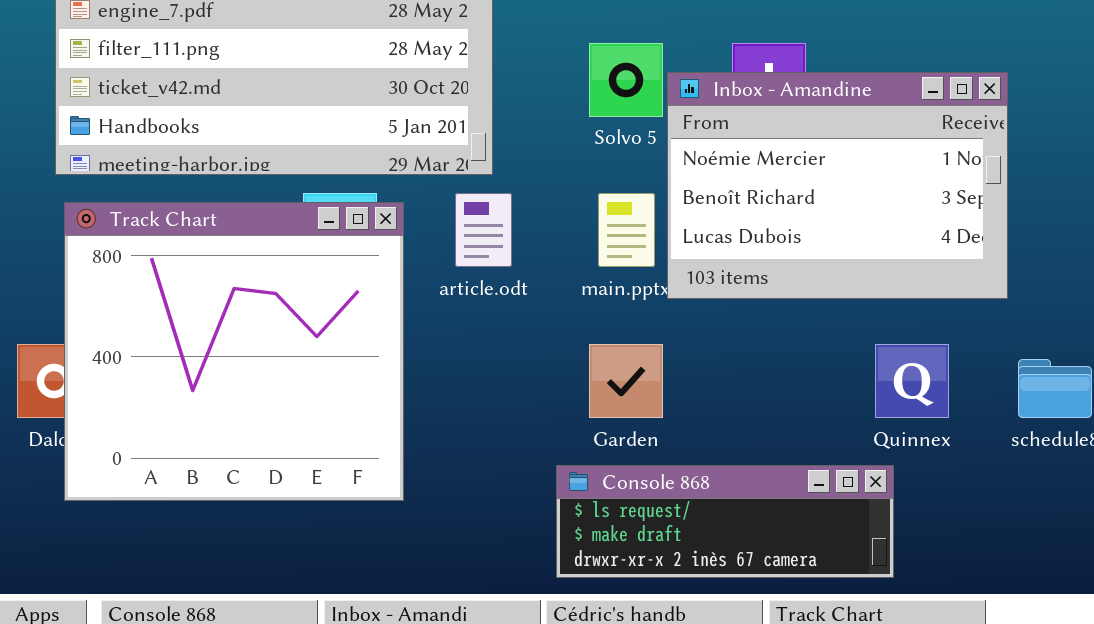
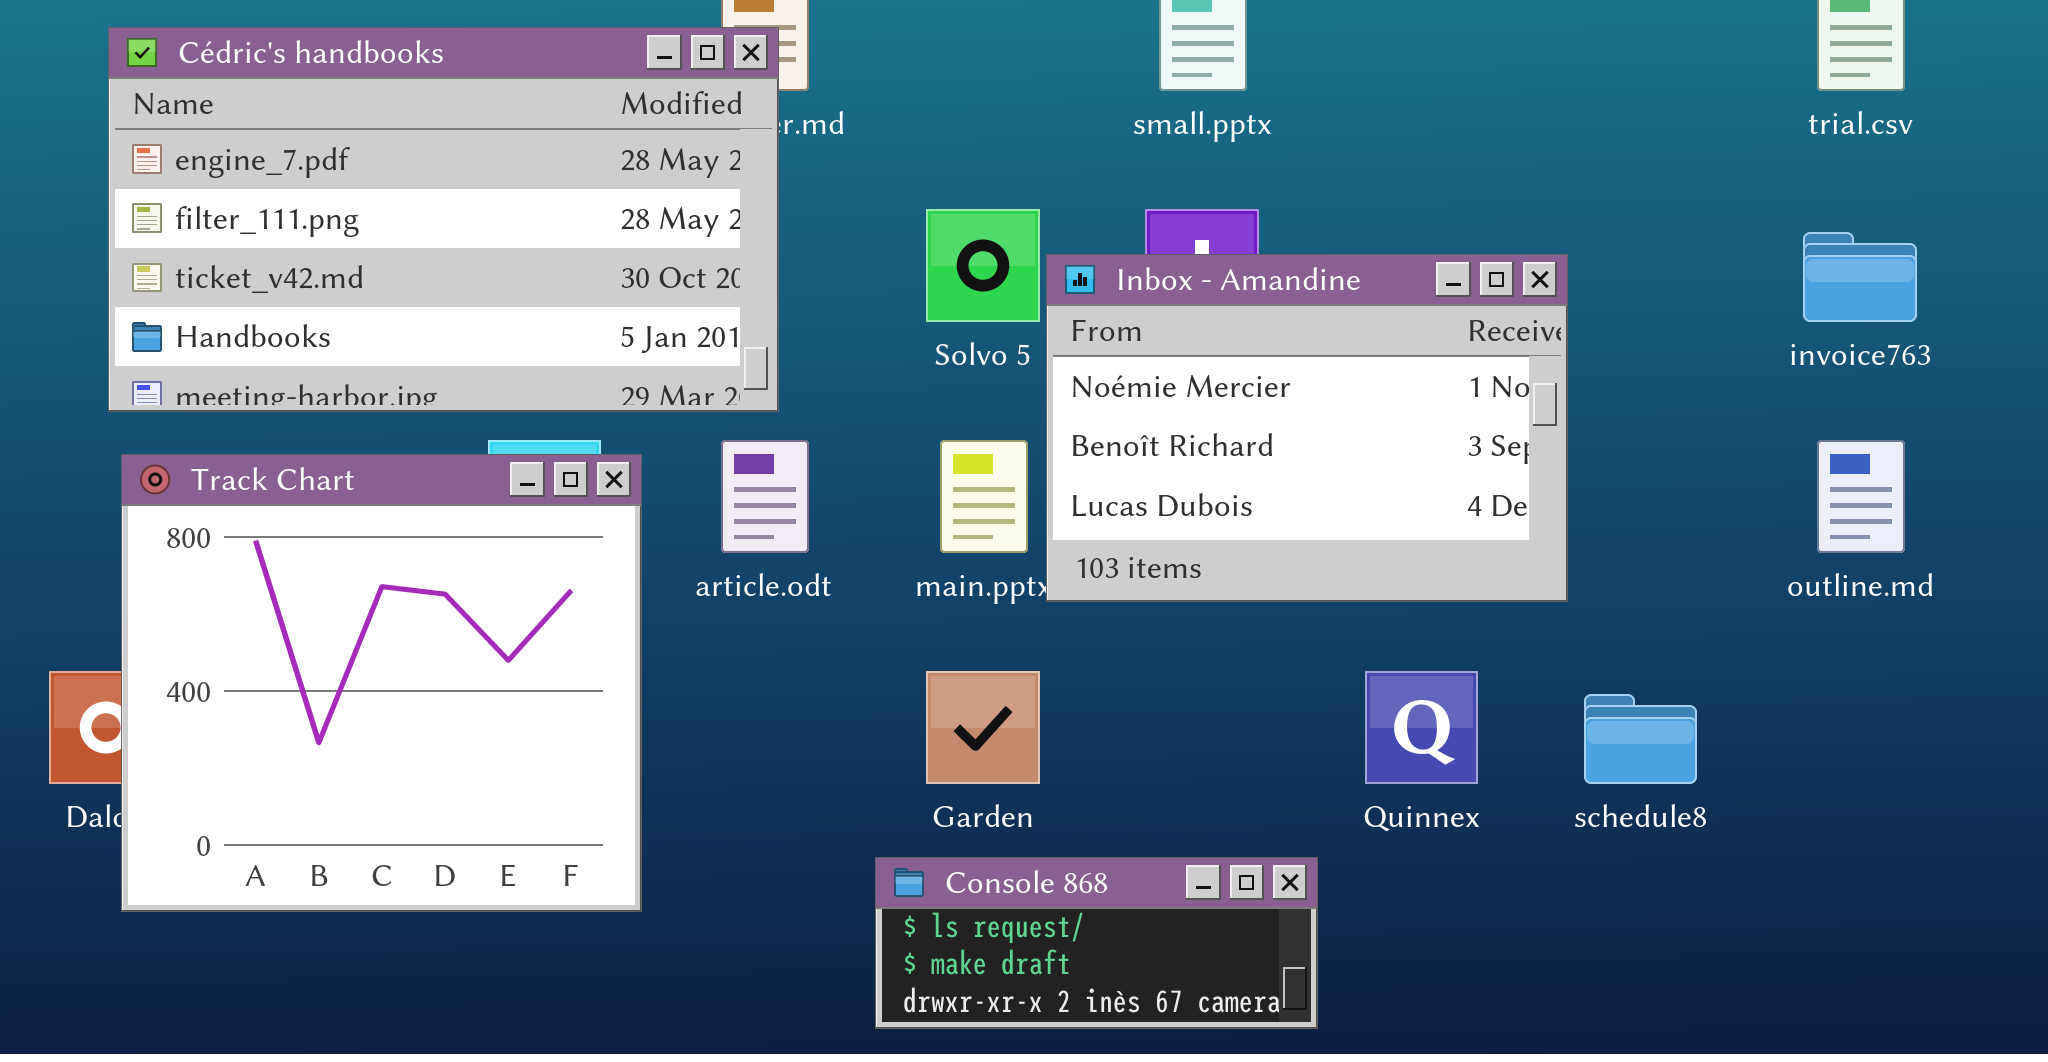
Console 868: [556,465,894,578] -> [875,857,1318,1029], resized

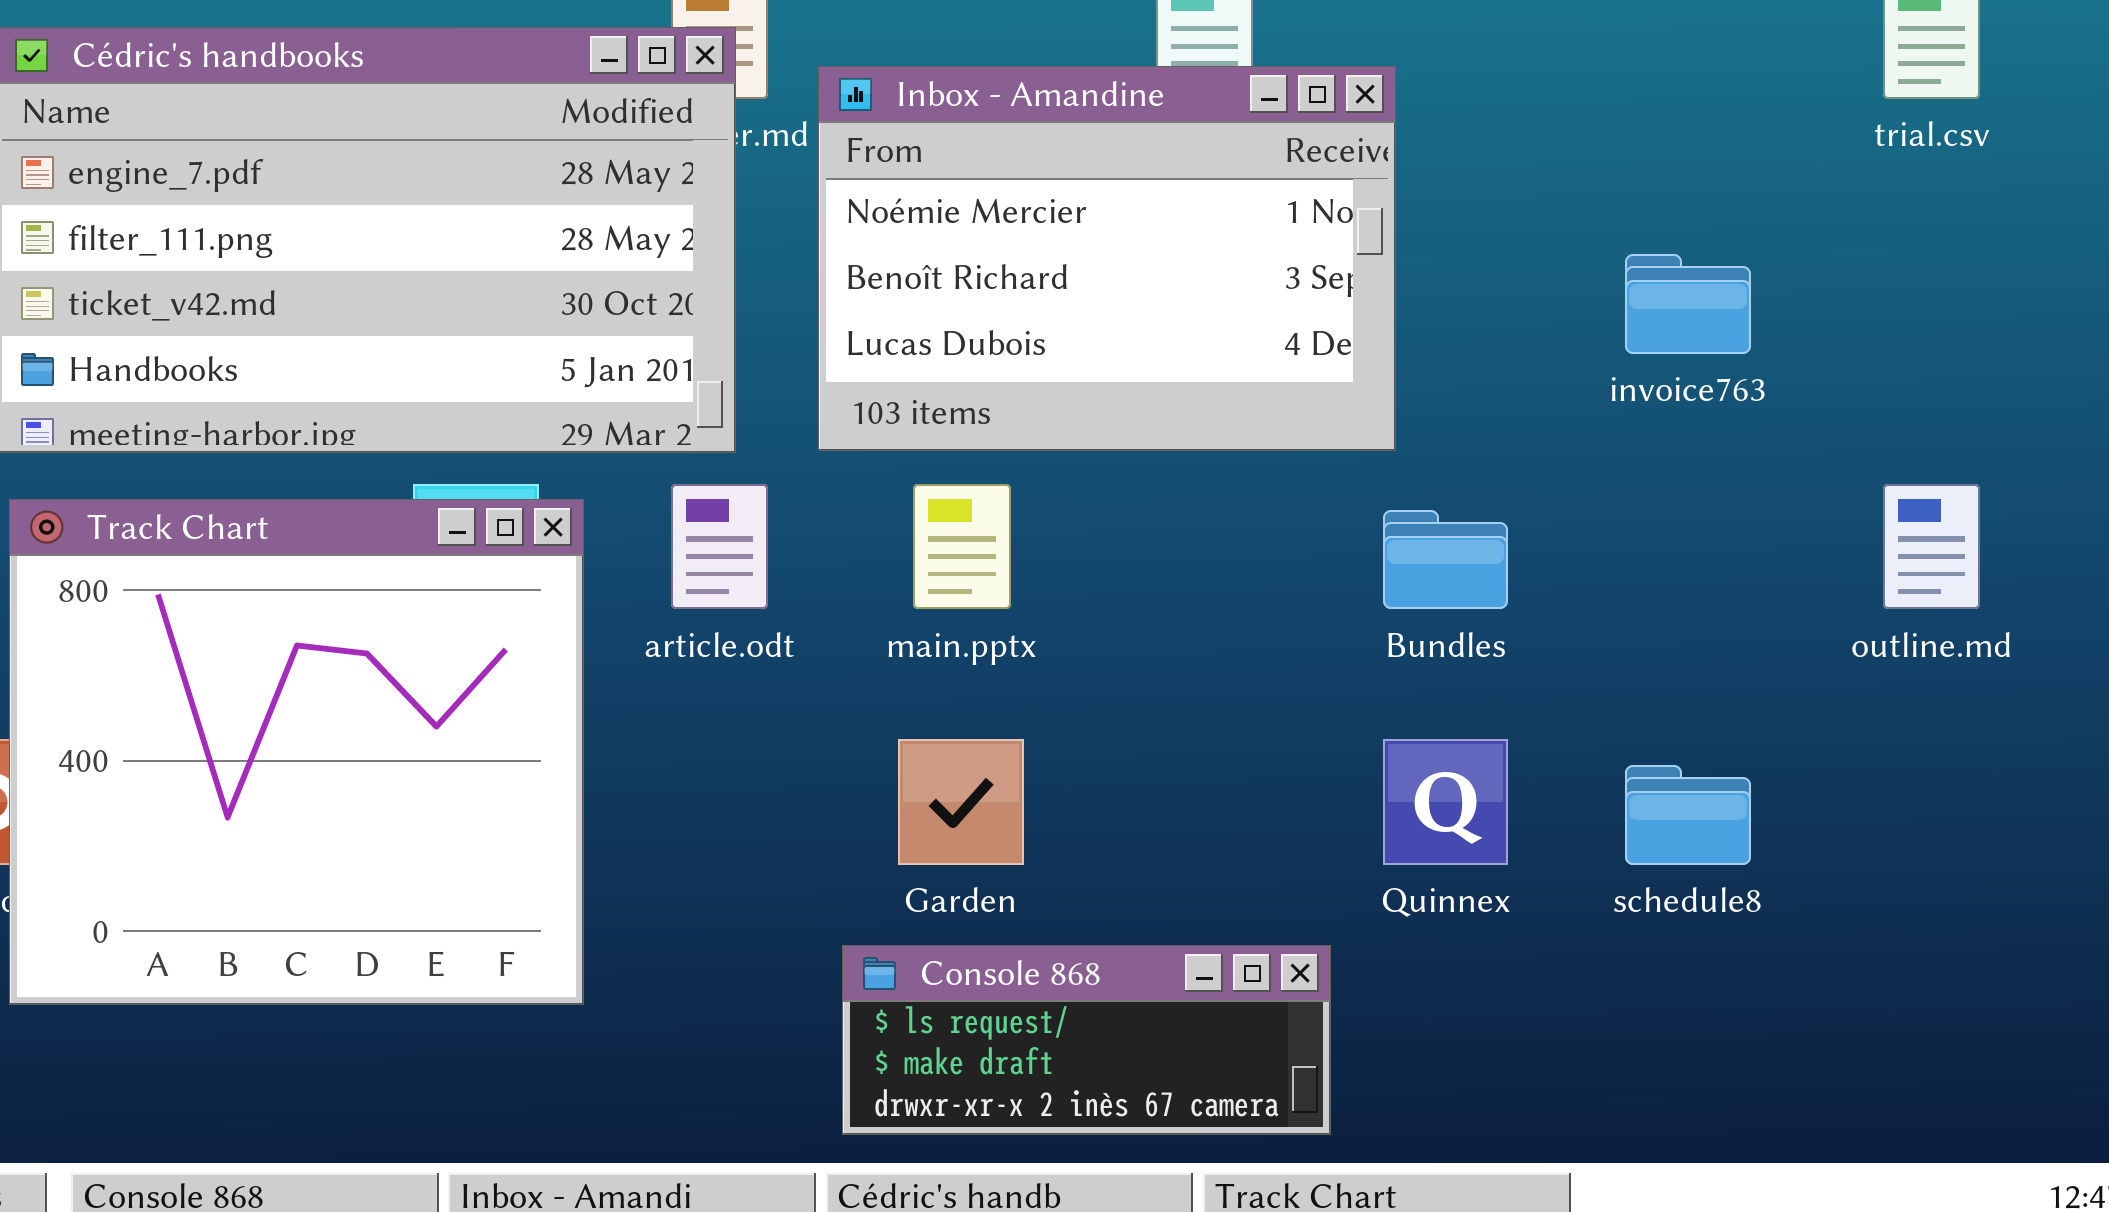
invoice763: [1803,232,1917,322] -> [1625,254,1751,354], moved
Inbox - Amandine: [1046,254,1568,602] -> [818,66,1396,451], moved

